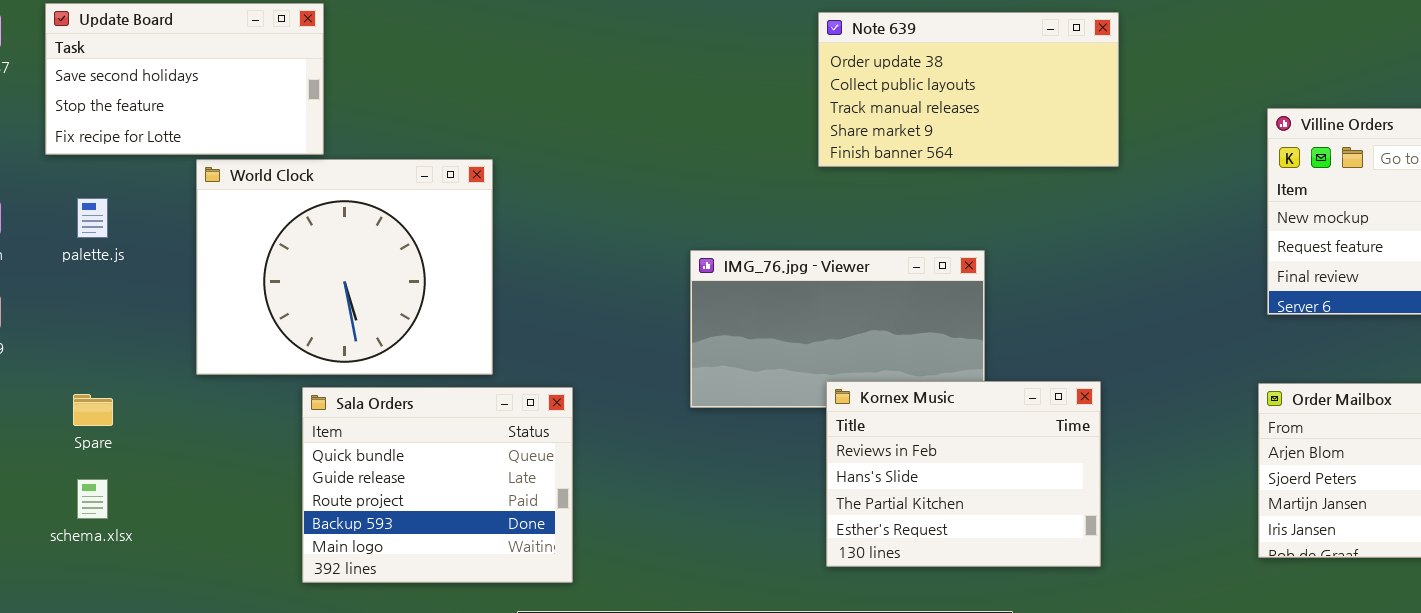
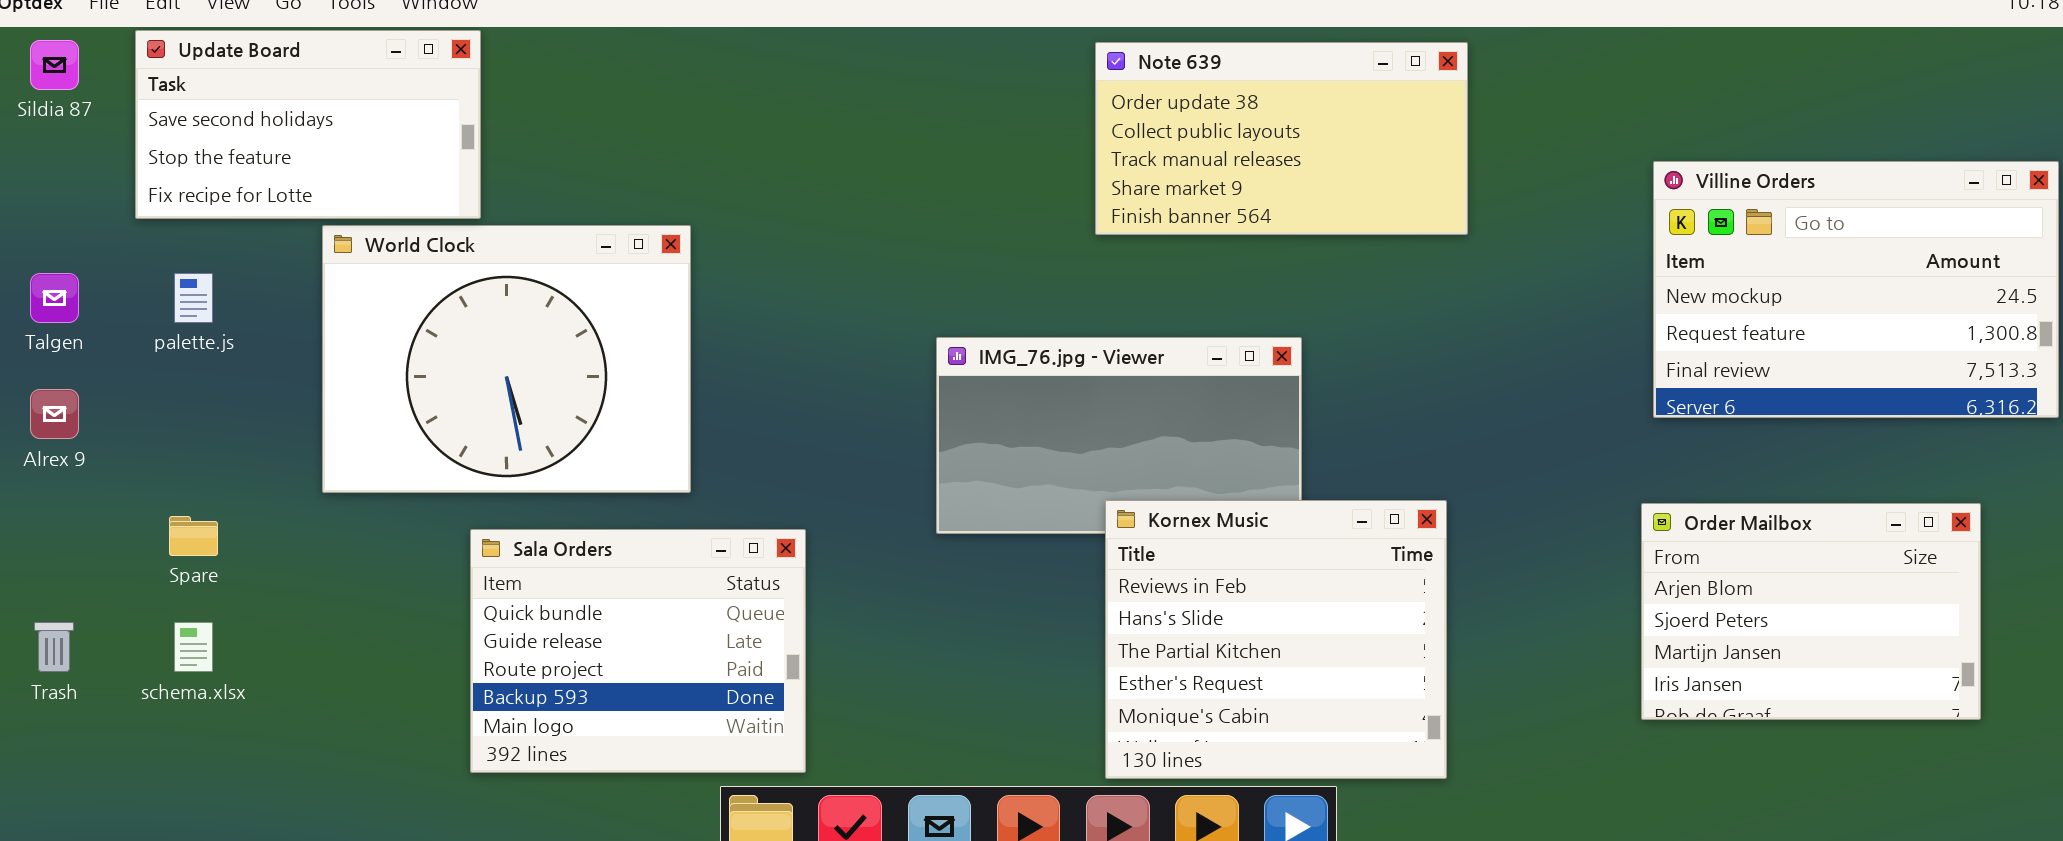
Kornex Music: [826,381,1101,567] -> [1105,500,1447,779], resized
Sala Orders: [302,387,573,583] -> [470,529,806,773], moved

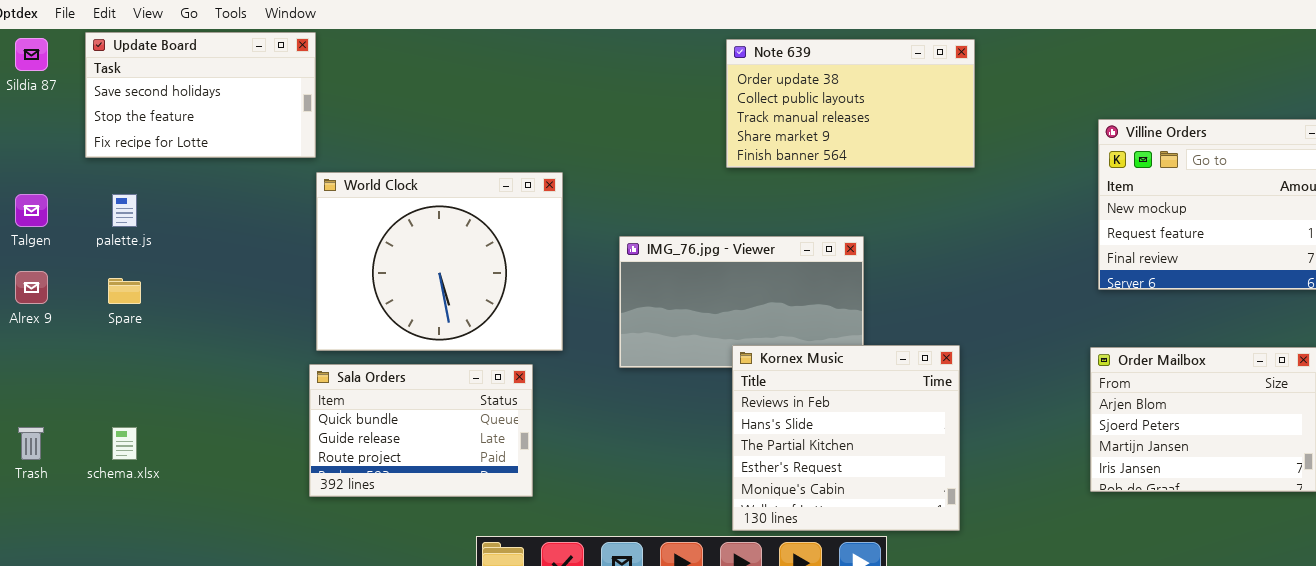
World Clock: [322,225,691,493] -> [316,172,563,351], moved
Spare: [169,516,218,556] -> [108,278,141,304], moved
Sala Orders: [470,529,806,773] -> [309,364,533,497], resized

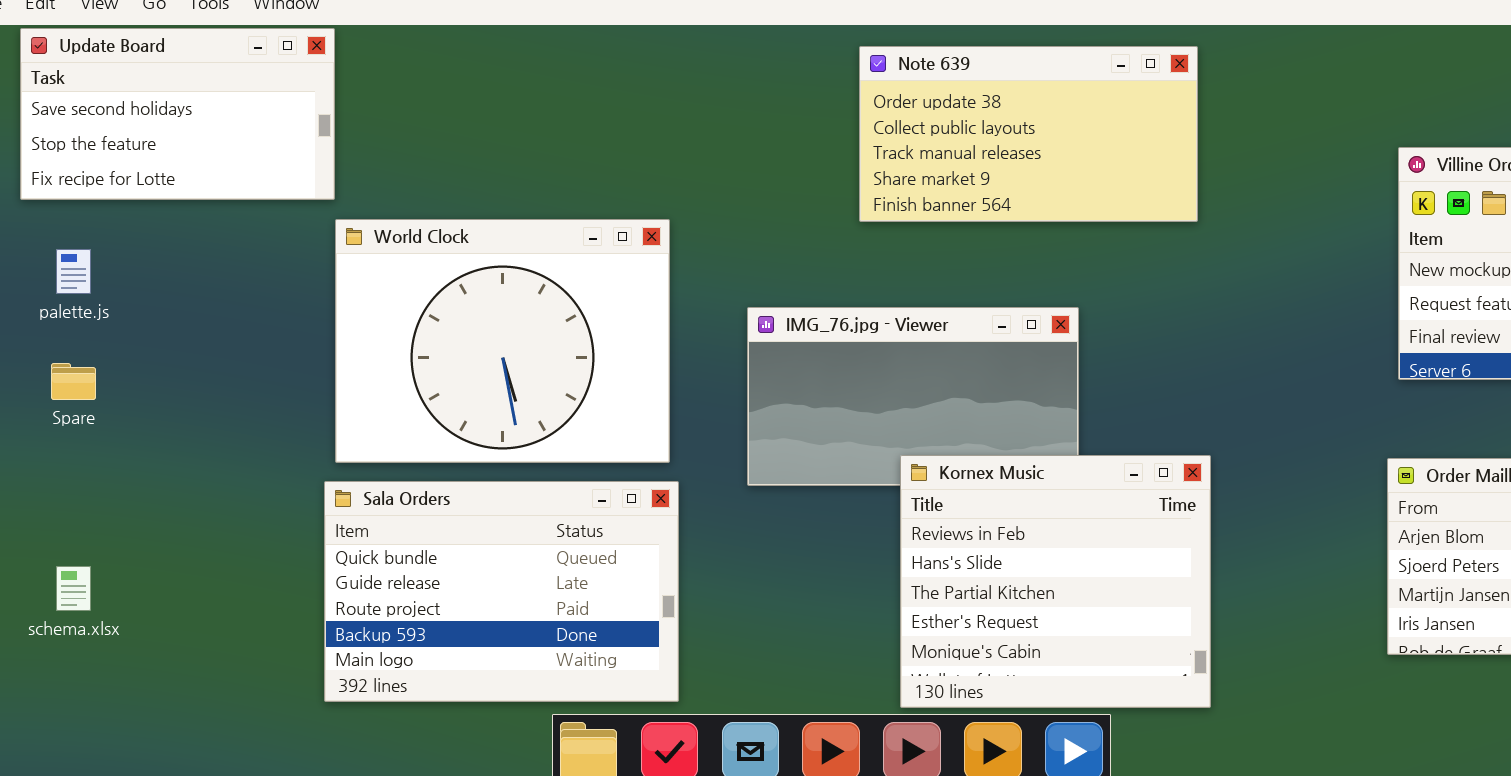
Note 639: [726,39,975,168] -> [859,46,1198,222], moved
Sala Orders: [309,364,533,497] -> [324,481,679,702], resized

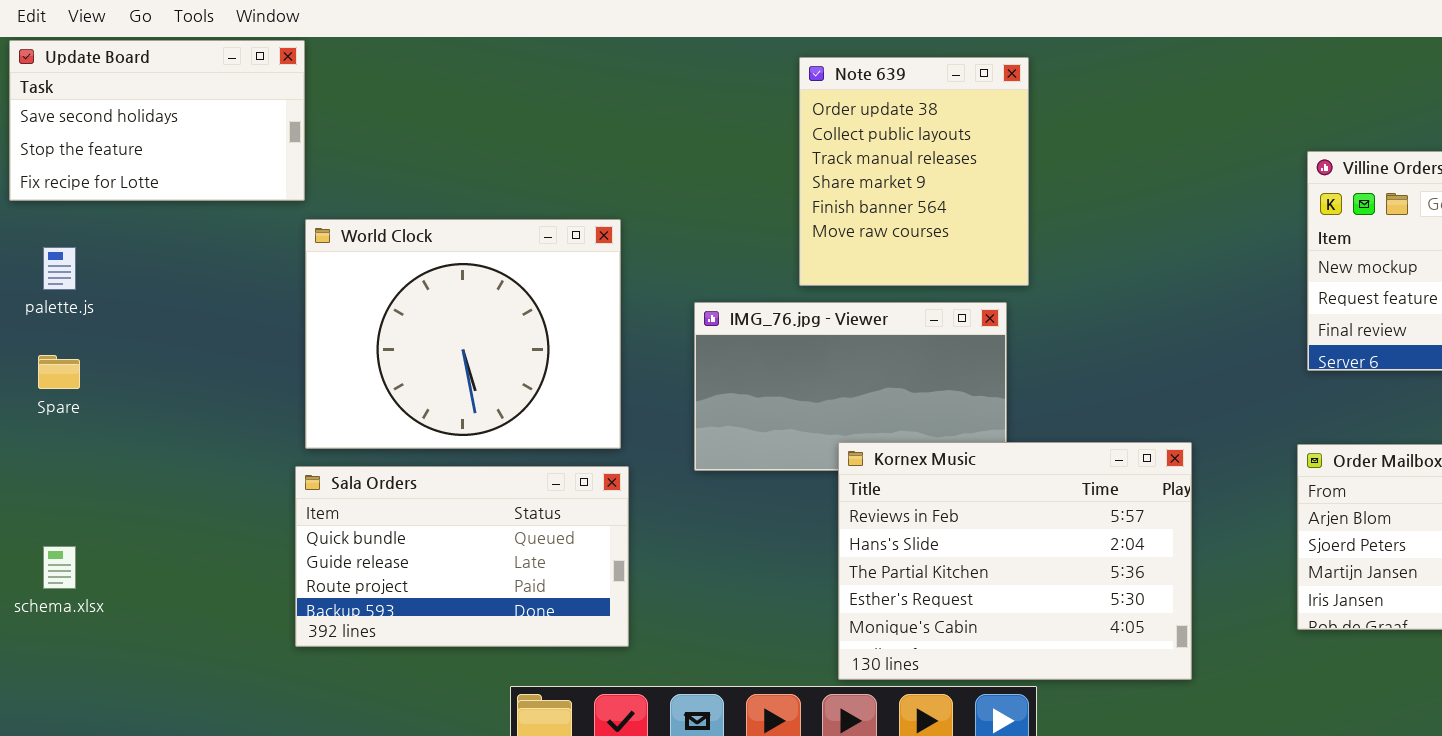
Note 639: [859,46,1198,222] -> [799,57,1029,286], resized
Kornex Music: [900,455,1211,708] -> [838,442,1192,680], resized
Sala Orders: [324,481,679,702] -> [295,466,629,647], resized

